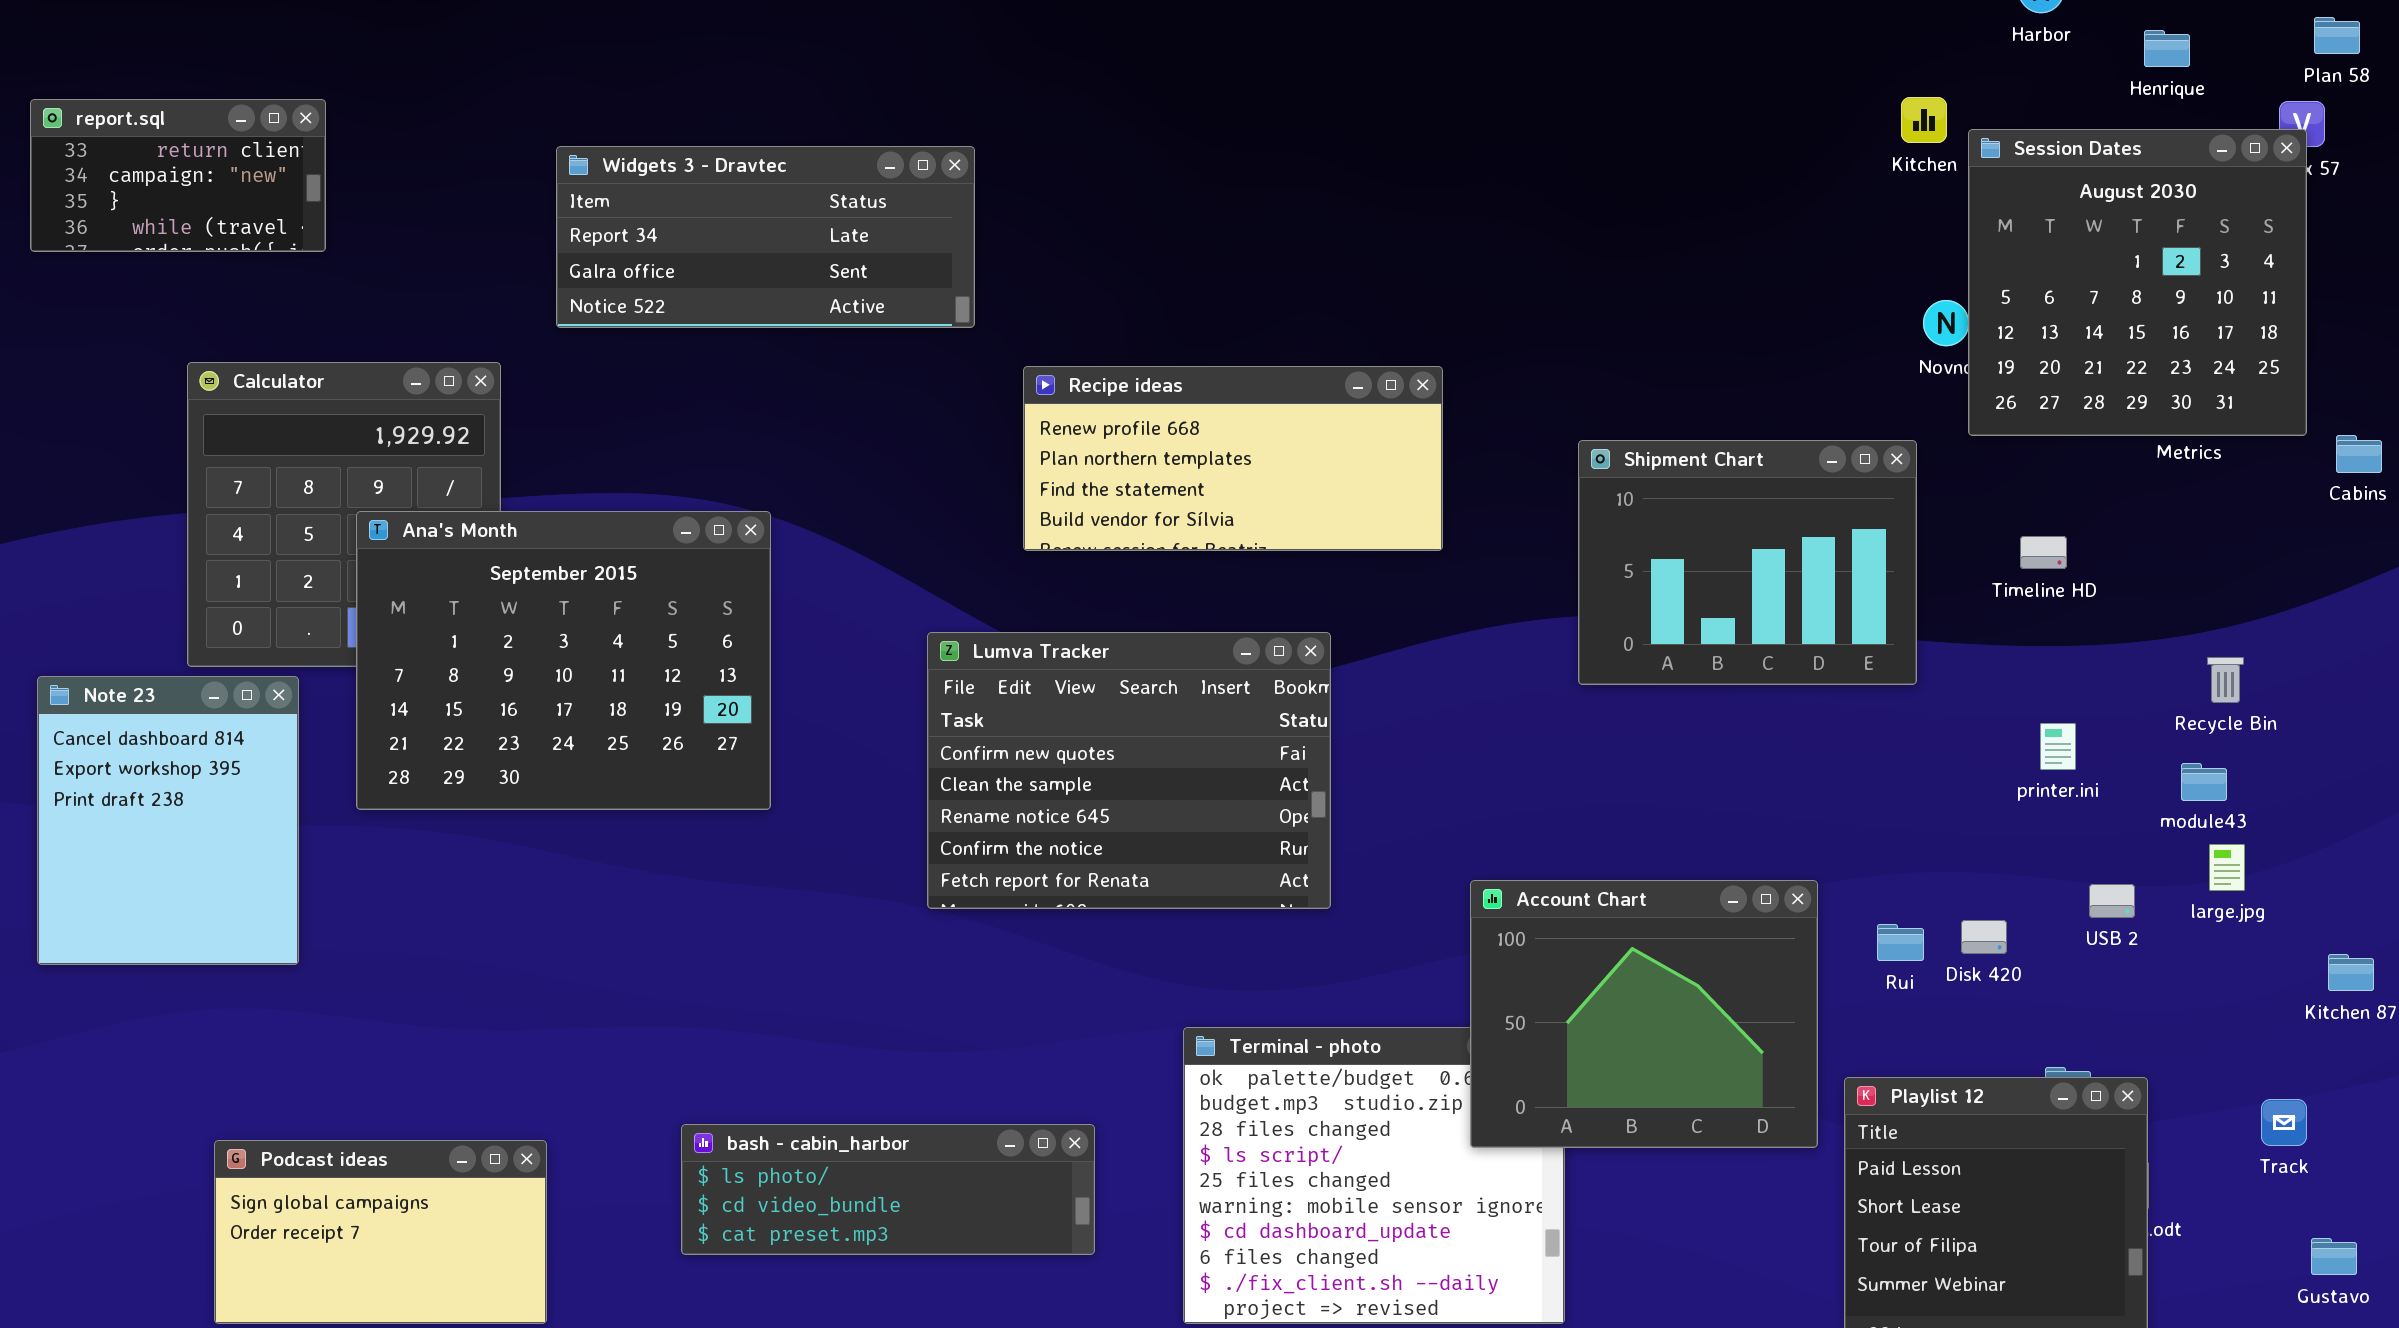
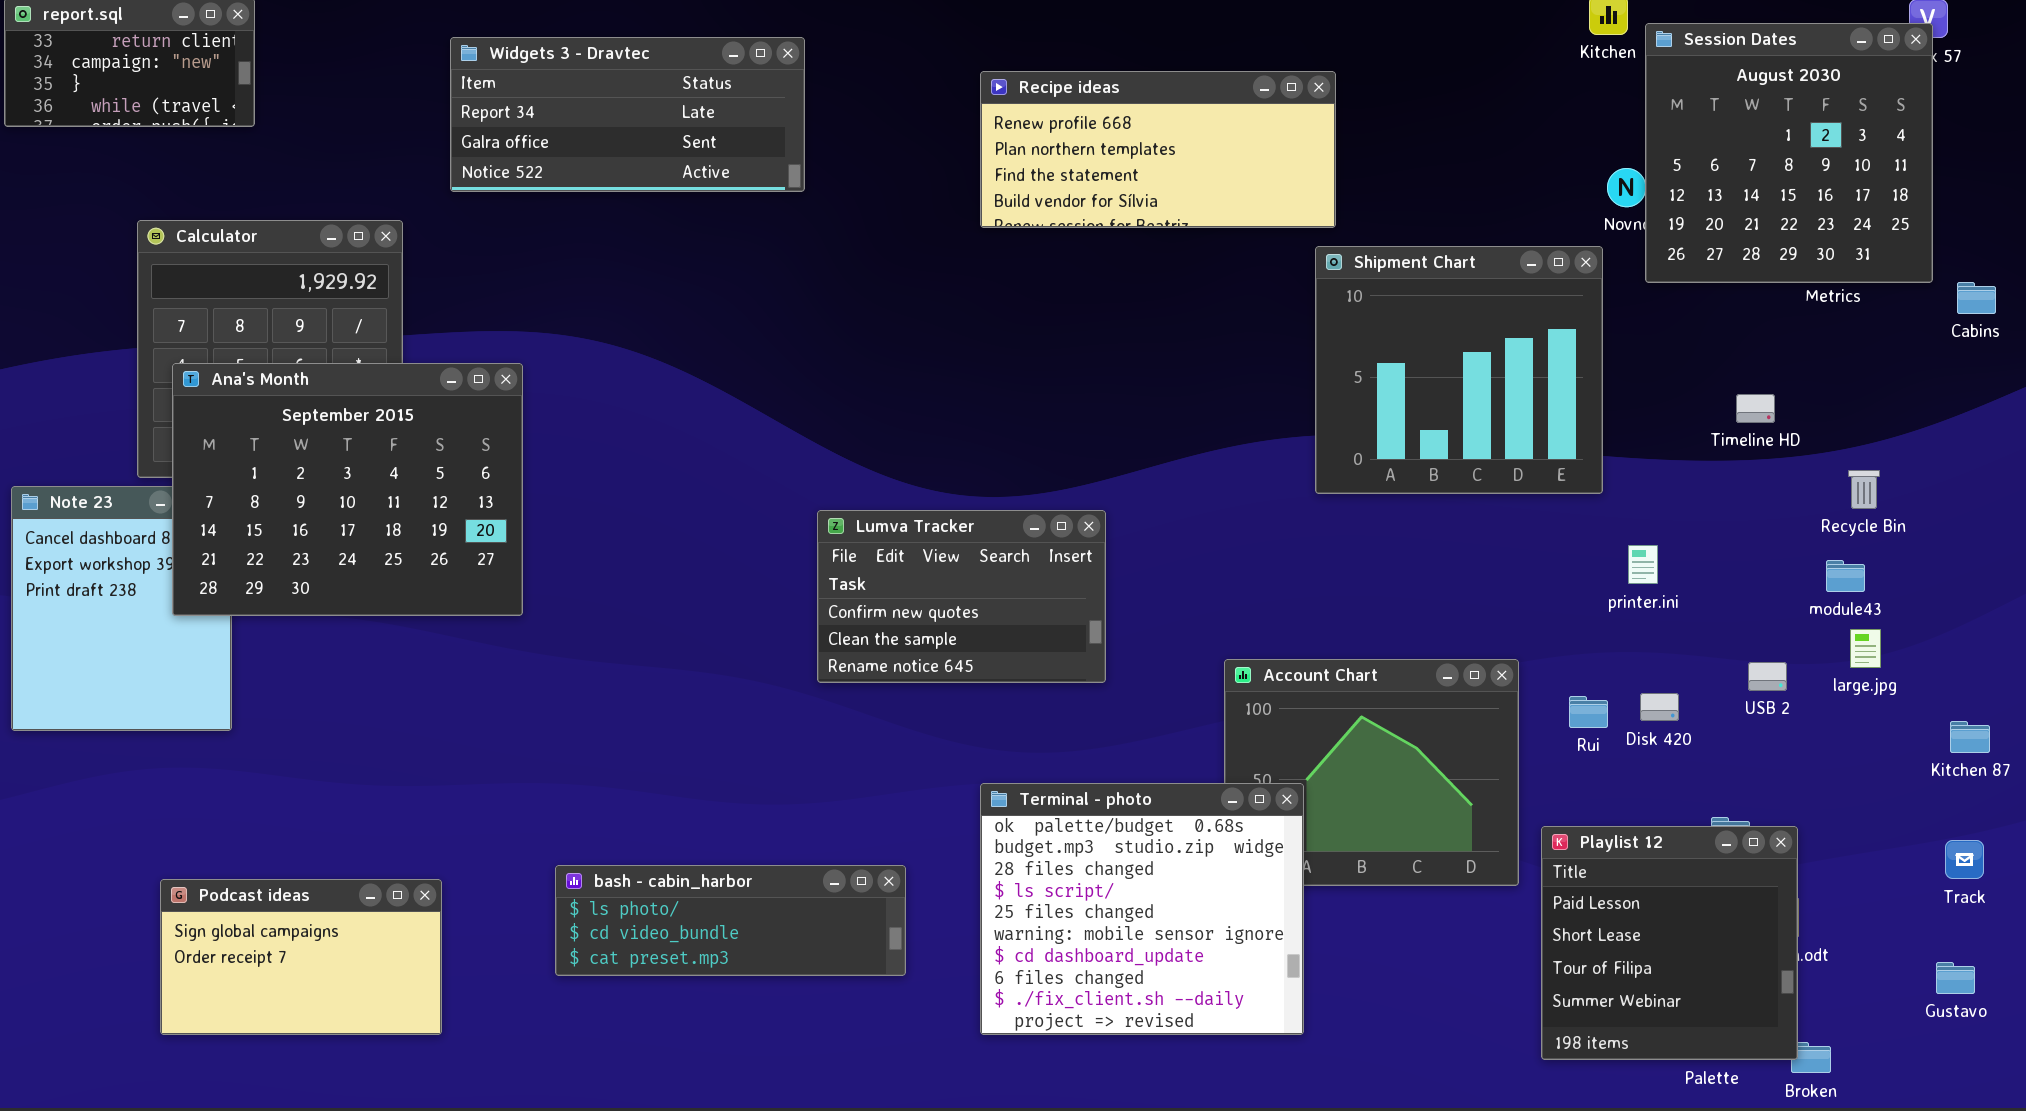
Recipe ideas: [1023,366,1443,551] -> [980,71,1336,228], moved
Shipment Chart: [1578,440,1917,685] -> [1315,246,1603,494], resized
Ana's Month: [356,511,771,810] -> [172,363,523,616], moved
Timeline HD: [2020,536,2067,569] -> [1736,394,1775,423], moved
Lumva Tracker: [927,632,1331,909] -> [817,510,1106,683], resized
printer.ini: [2040,723,2076,770] -> [1628,545,1658,584], moved
Terminal - photo: [1183,1027,1565,1324] -> [980,783,1304,1035], raised
Track: [2261,1099,2307,1146] -> [1945,840,1984,879], moved

